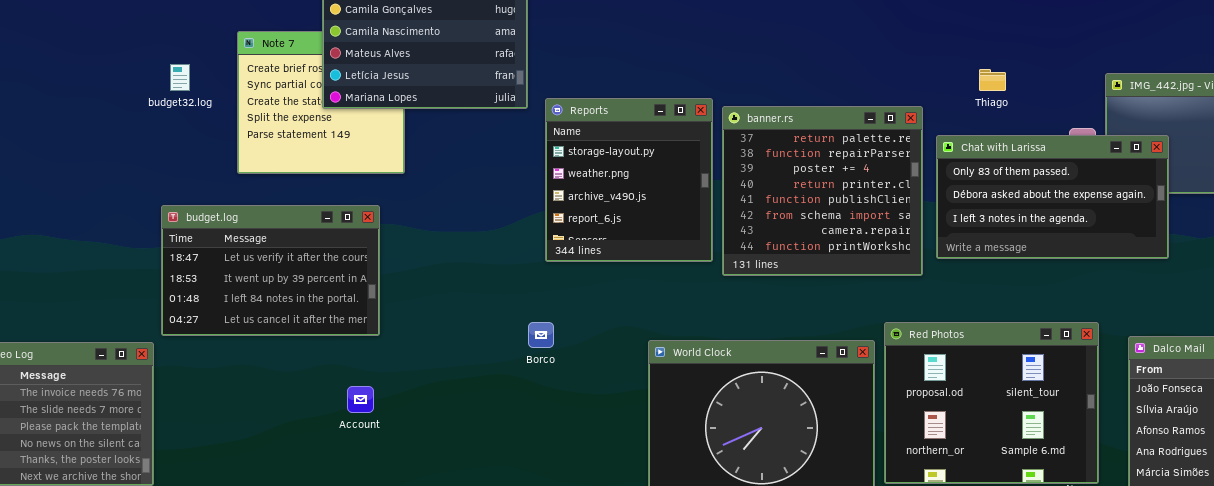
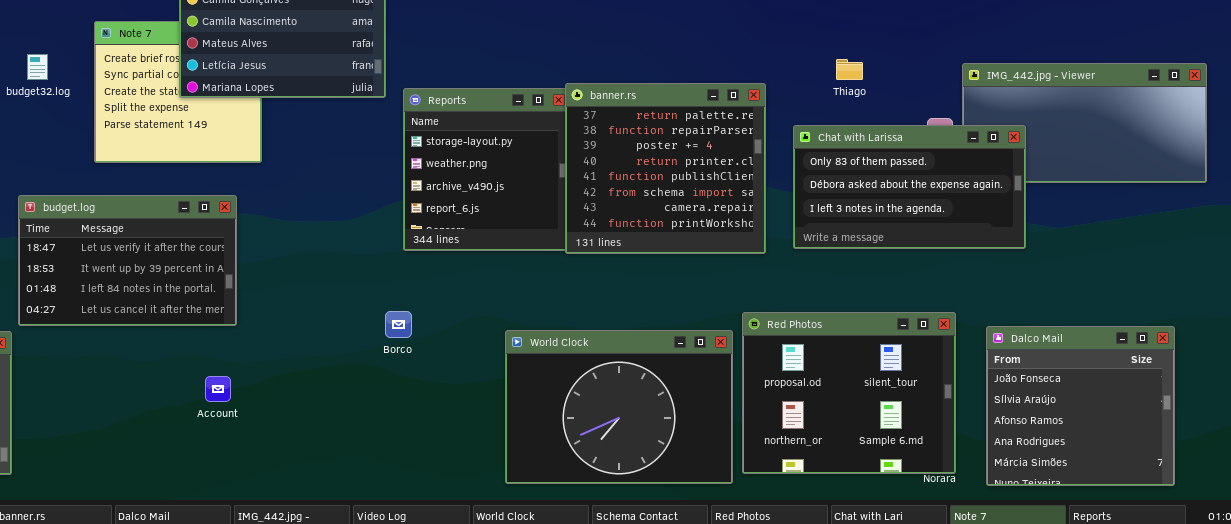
banner.rs: [722,106,923,276] -> [565,83,766,254], moved

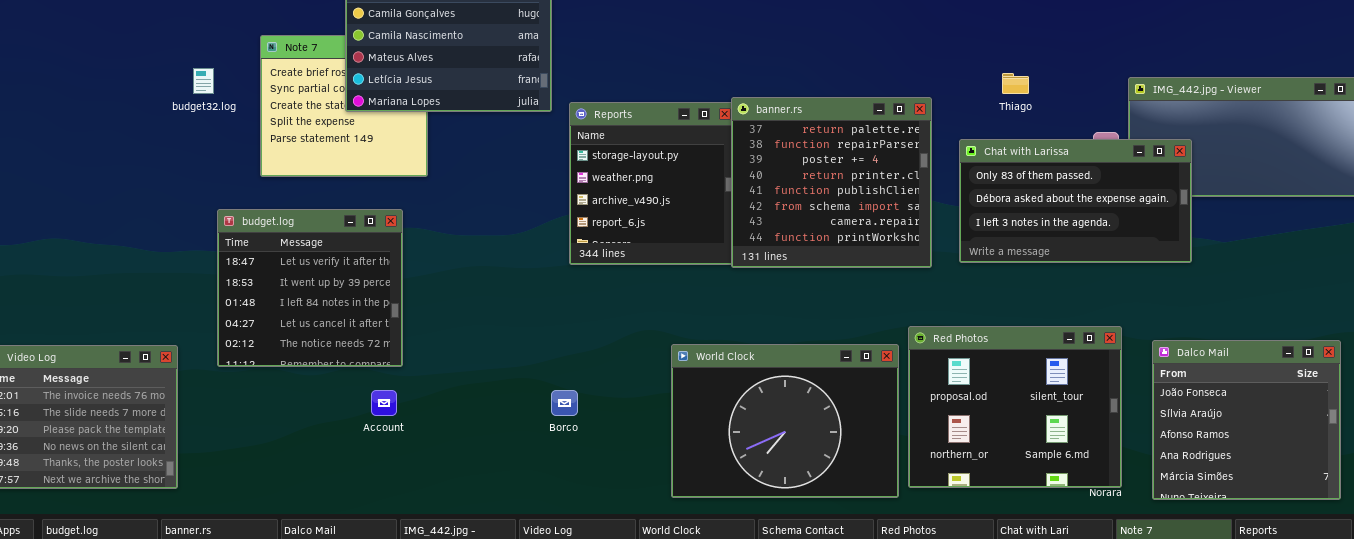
budget.log: [18,195,237,326] -> [217,209,403,367], resized
Borco: [385,311,412,338] -> [551,390,578,416], moved

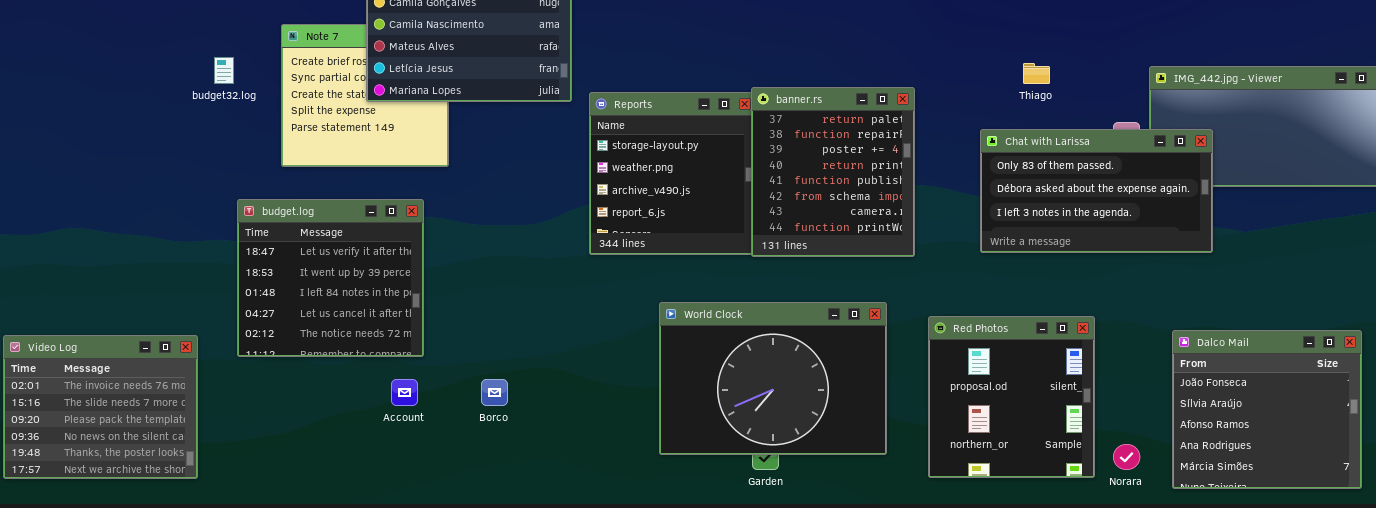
banner.rs: [731,97,932,268] -> [751,87,915,257], resized
Red Photos: [908,326,1122,488] -> [928,316,1095,478], resized
World Clock: [671,344,899,498] -> [659,302,887,455], moved
Borco: [551,390,578,416] -> [481,379,508,406], moved

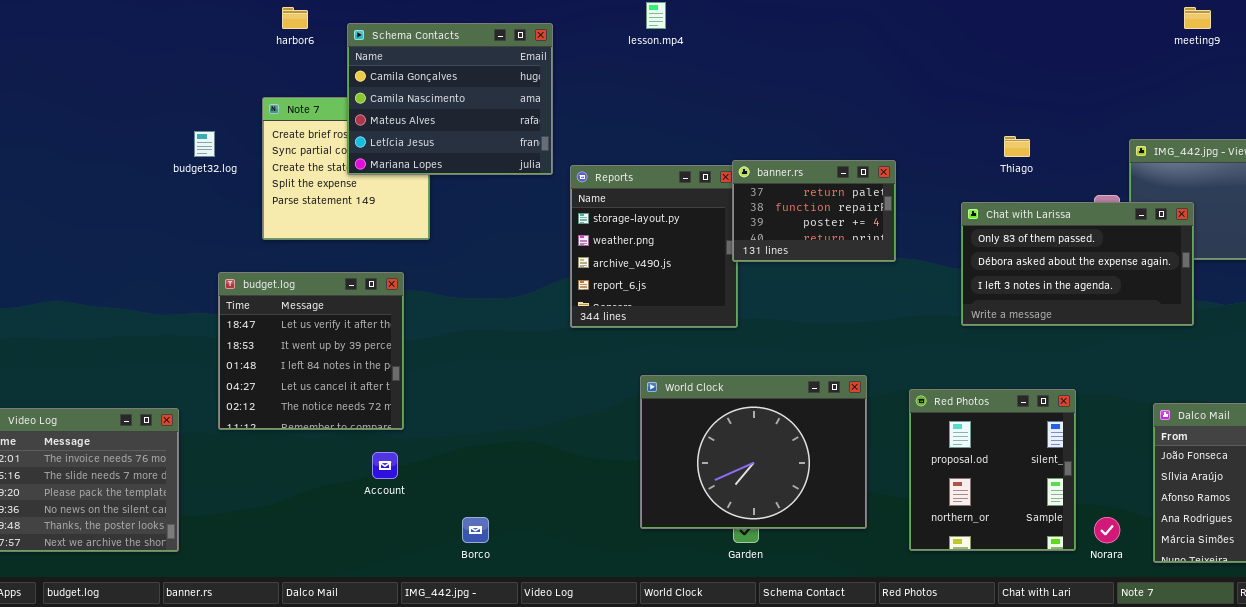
banner.rs: [751,87,915,257] -> [732,160,896,262], resized
Borco: [481,379,508,406] -> [462,517,489,543], moved

